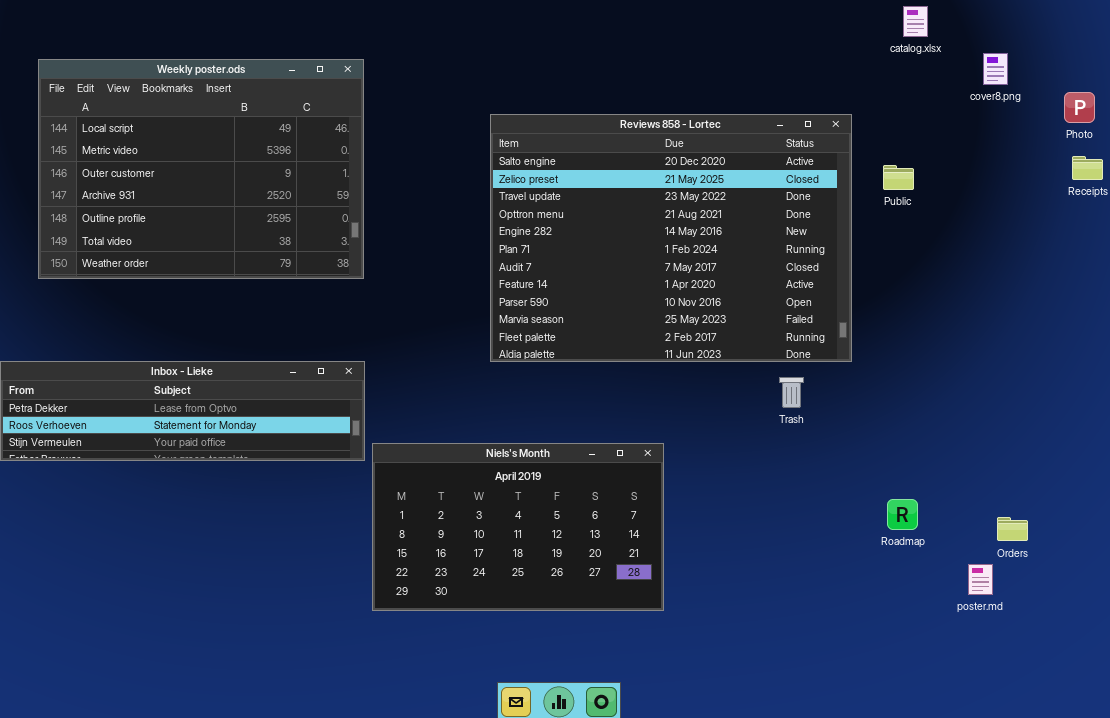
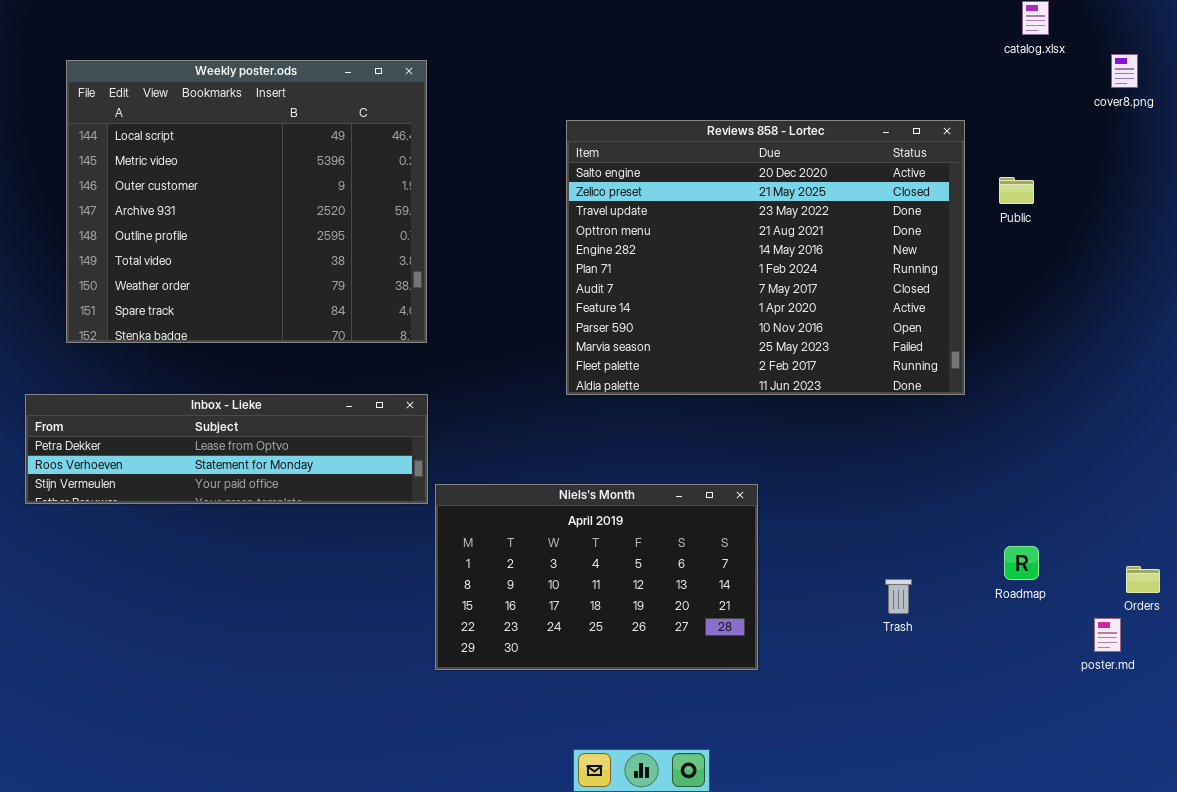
Weekly poster.ods: [38,59,364,279] -> [66,60,427,343], resized
Trash: [779,377,804,408] -> [885,579,912,614], moved

